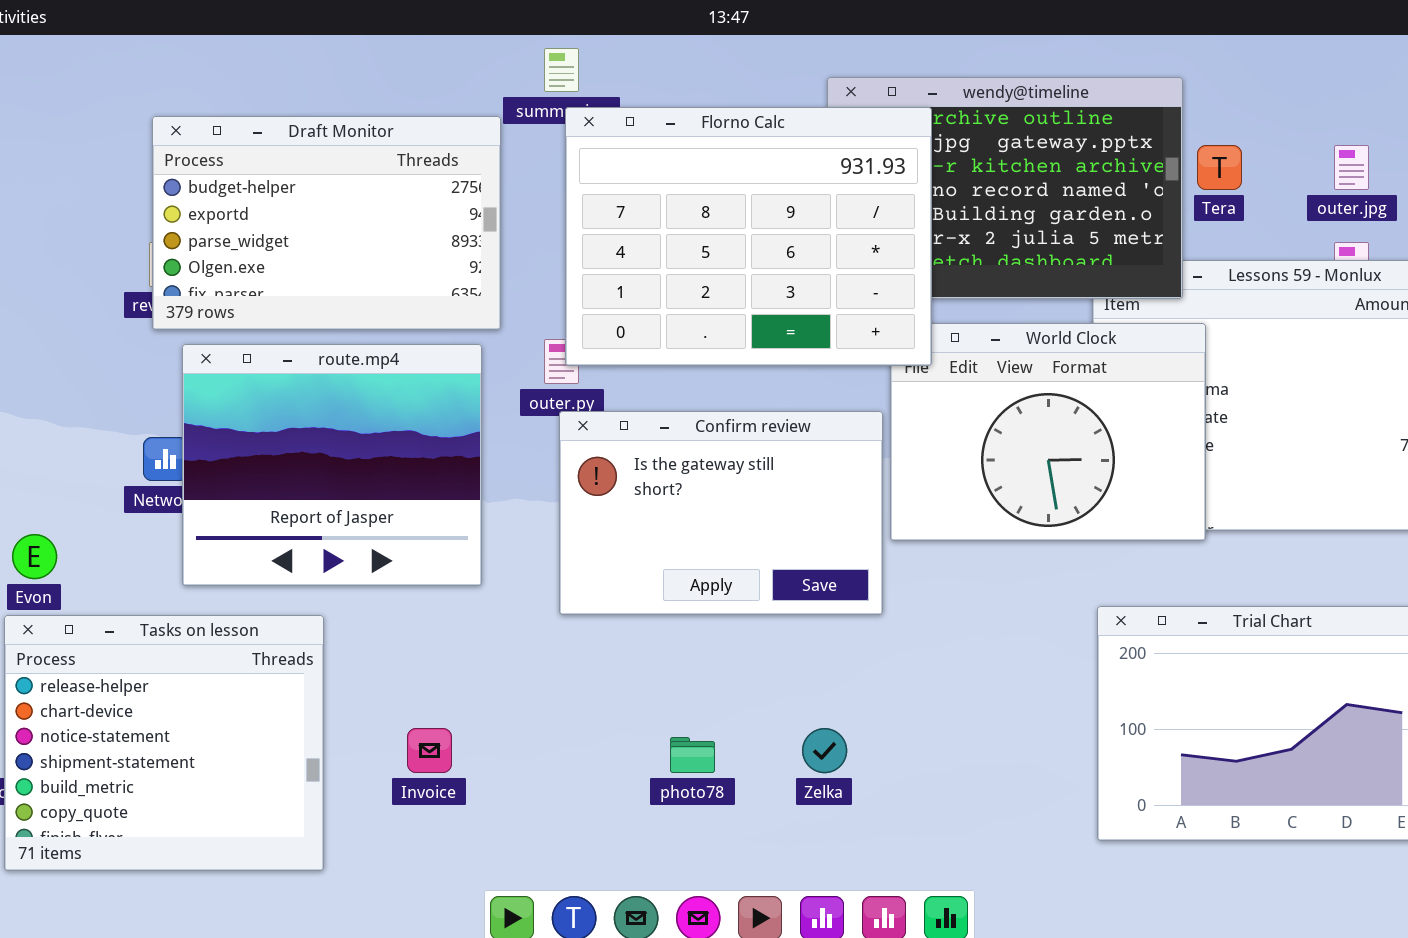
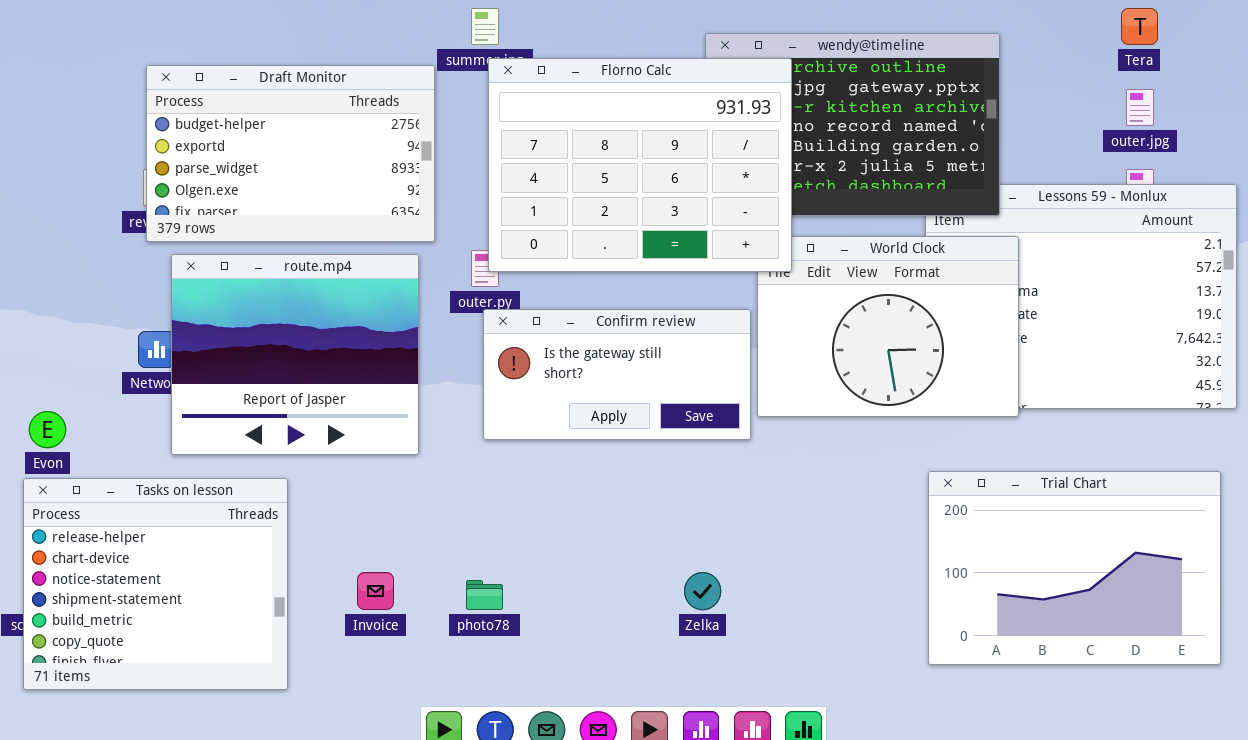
Tera: [1197,145,1242,190] -> [1121,8,1158,45], moved
Confirm review: [559,411,883,615] -> [483,309,751,440], resized
photo78: [670,737,715,773] -> [466,580,503,610], moved

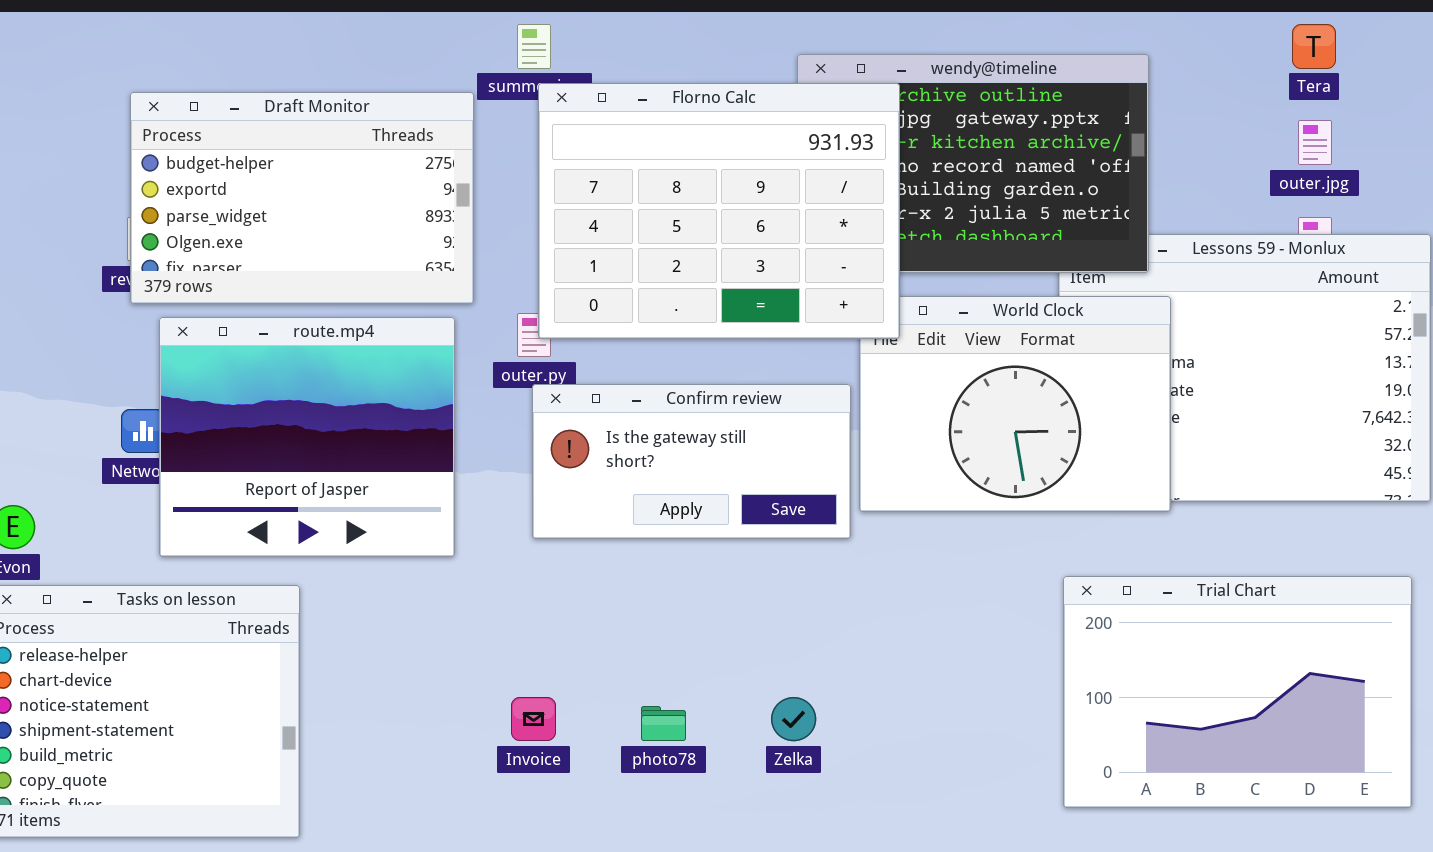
Invoice: [357,572,394,610] -> [511,697,556,741], moved
photo78: [466,580,503,610] -> [641,706,686,741], moved

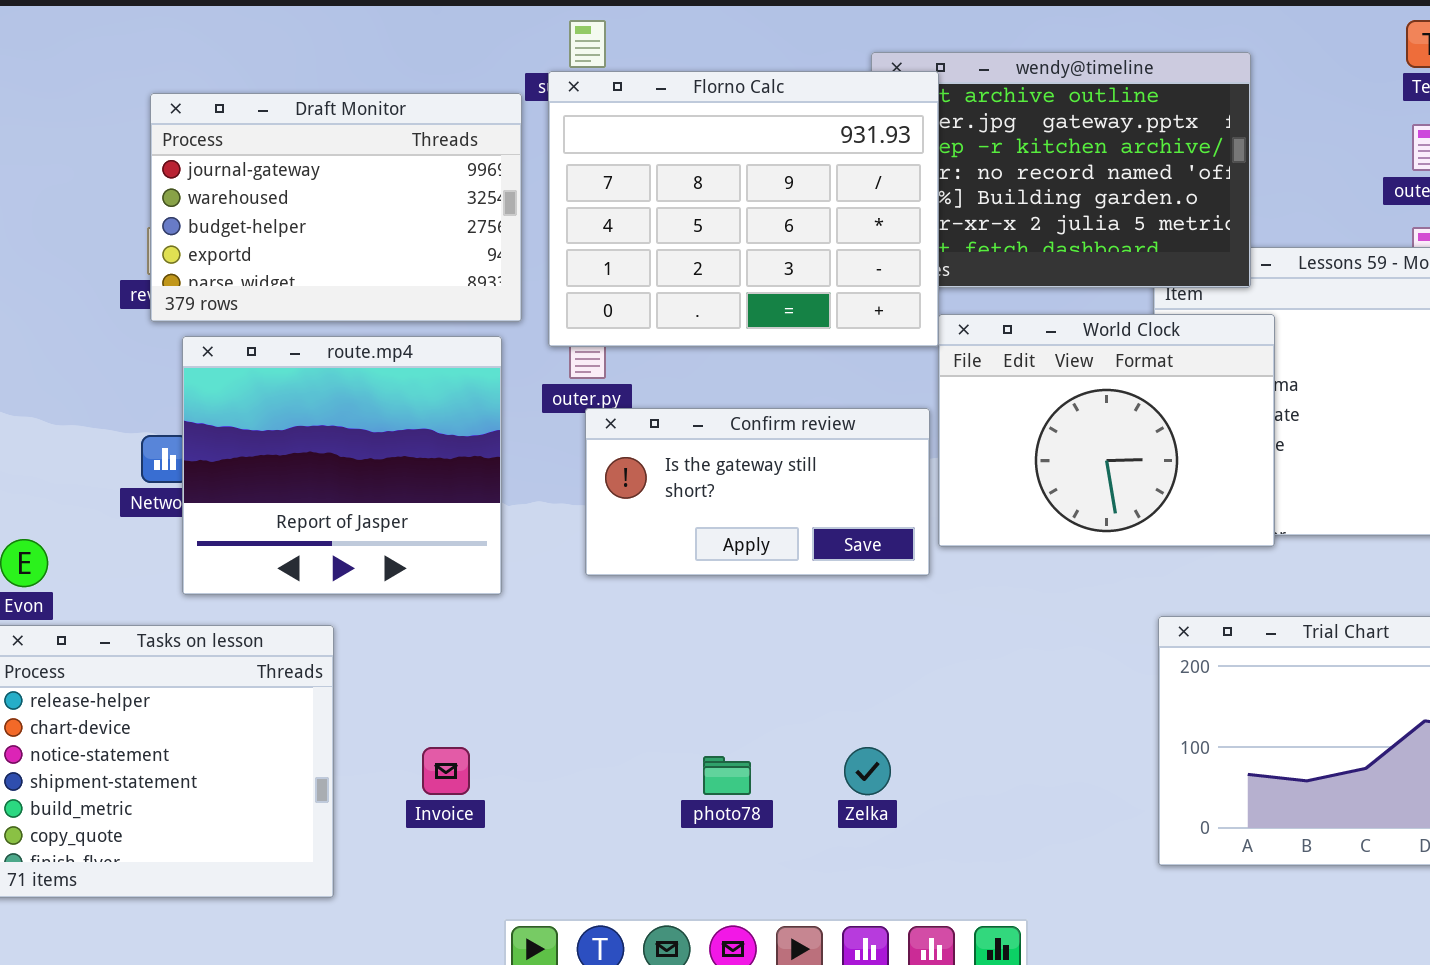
Florno Calc: [538,83,900,339] -> [548,71,939,347], moved
Draft Monitor: [130,92,474,304] -> [150,93,522,322], scrolled up 2 rows
Invoice: [511,697,556,741] -> [422,747,470,795], moved

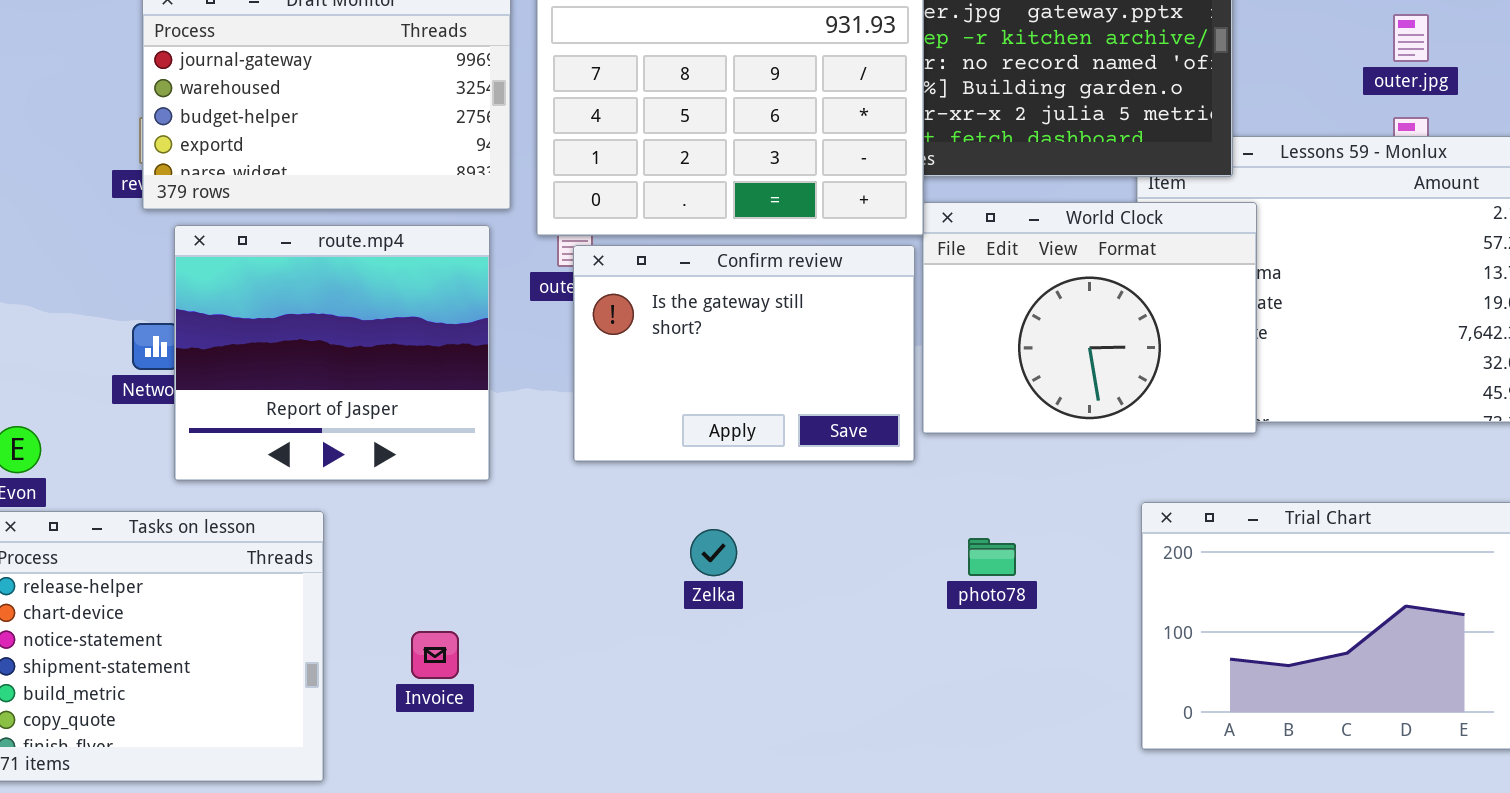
Confirm review: [585,408,930,576] -> [573,245,915,462], resized
Zelka: [844,747,891,795] -> [690,529,737,576], moved
photo78: [703,756,751,795] -> [968,538,1016,576], moved

